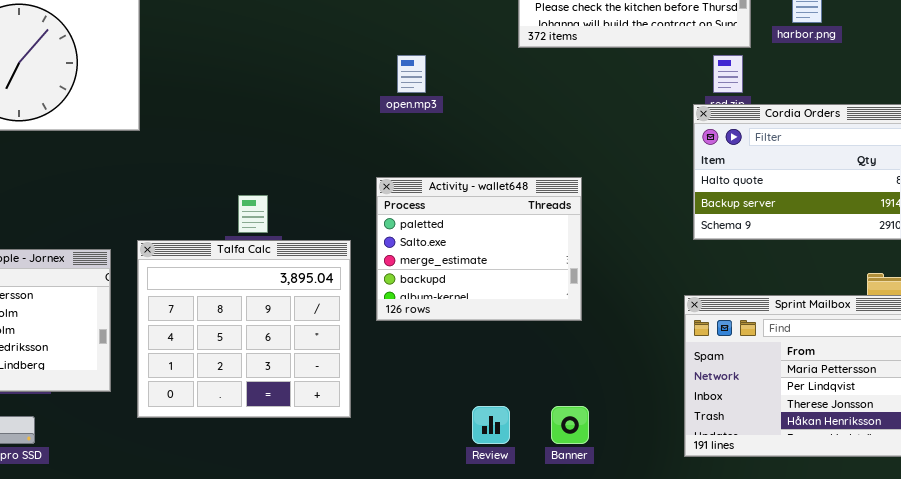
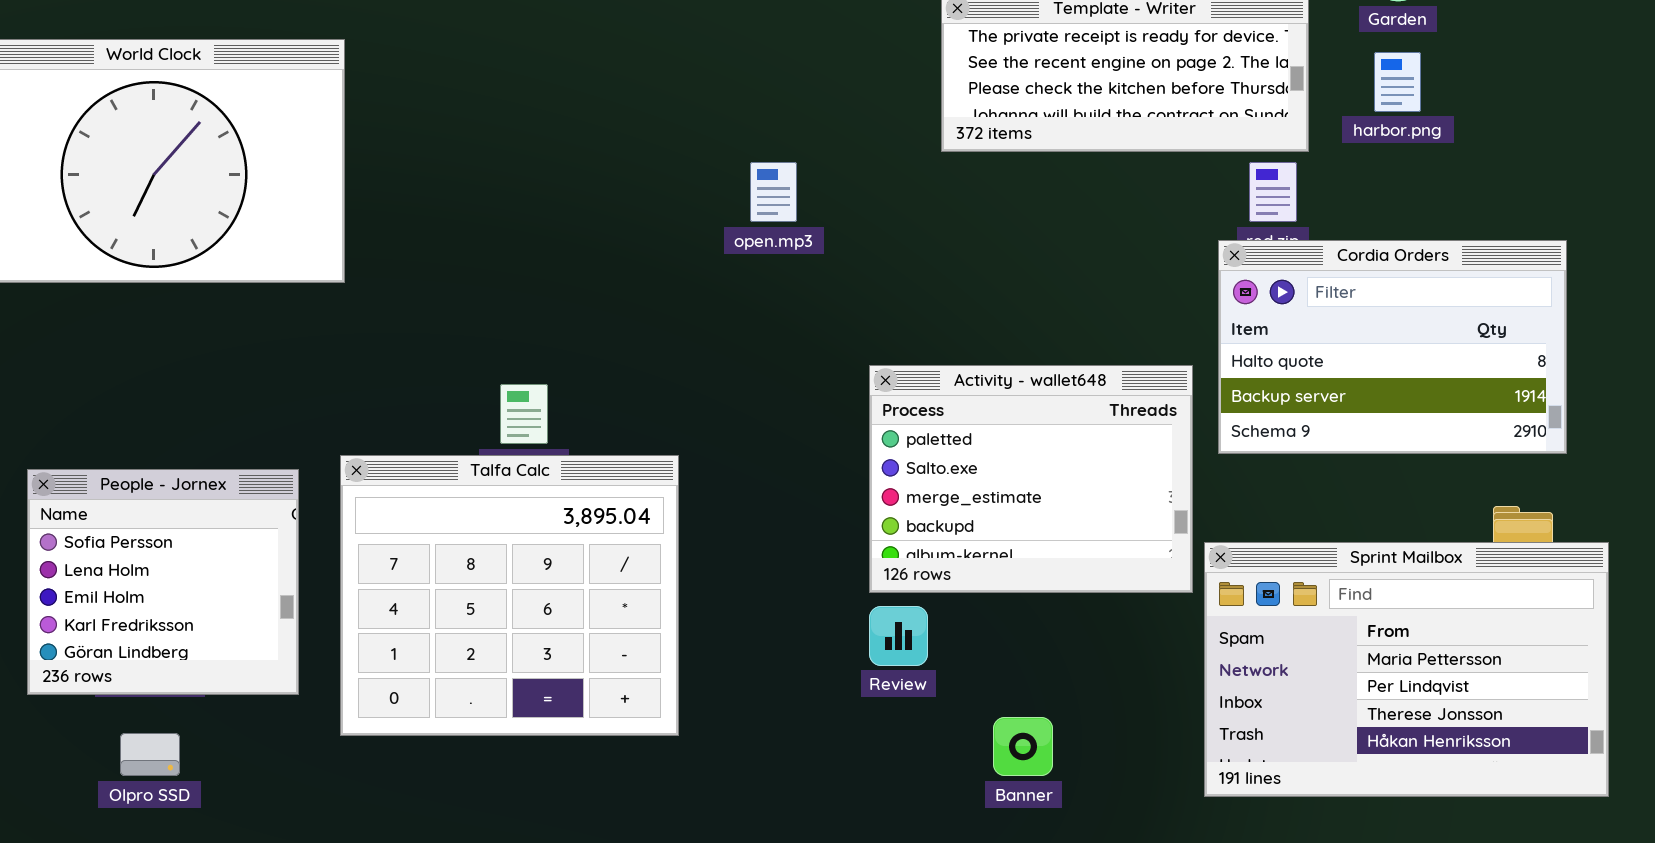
Activity - wallet648: [376,177,582,321] -> [869,365,1193,593], moved
Review: [472,406,510,444] -> [869,606,928,666], moved

